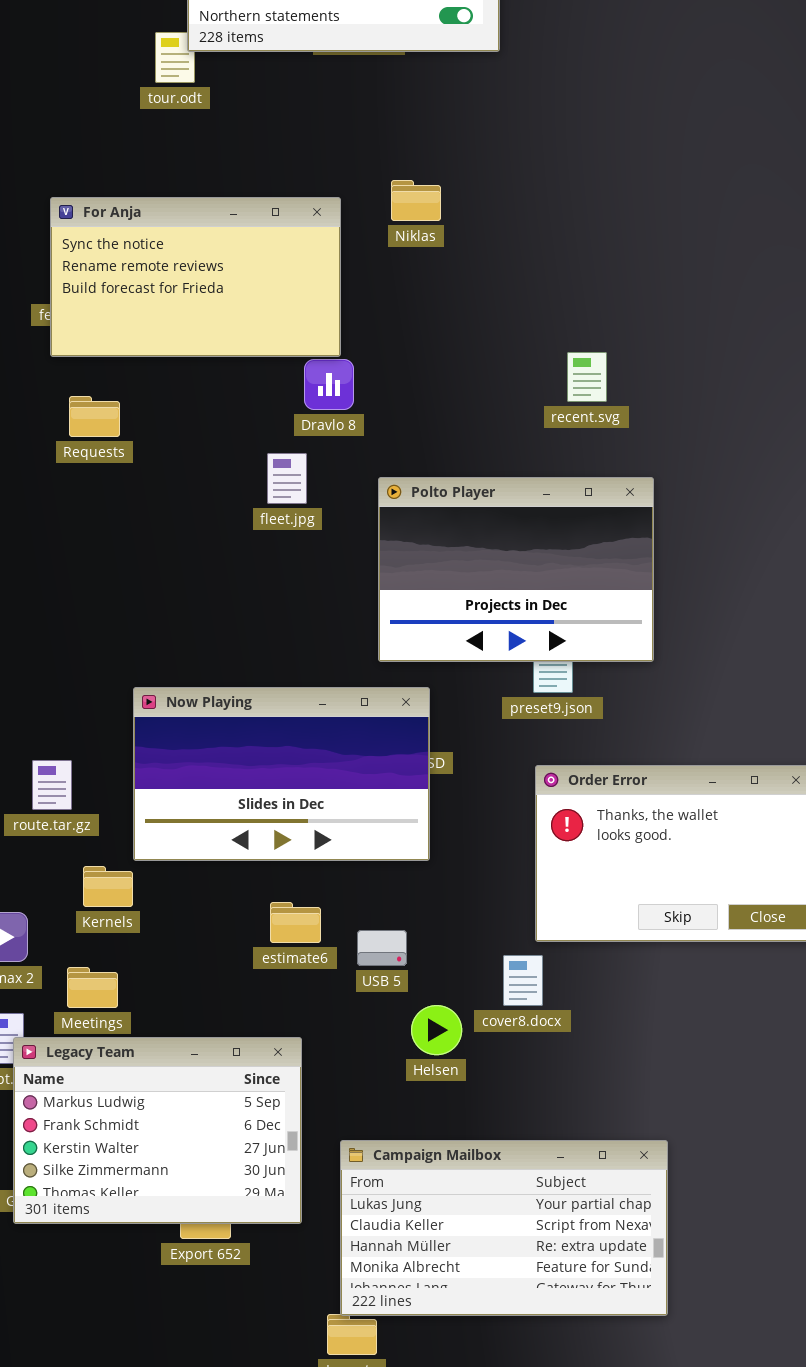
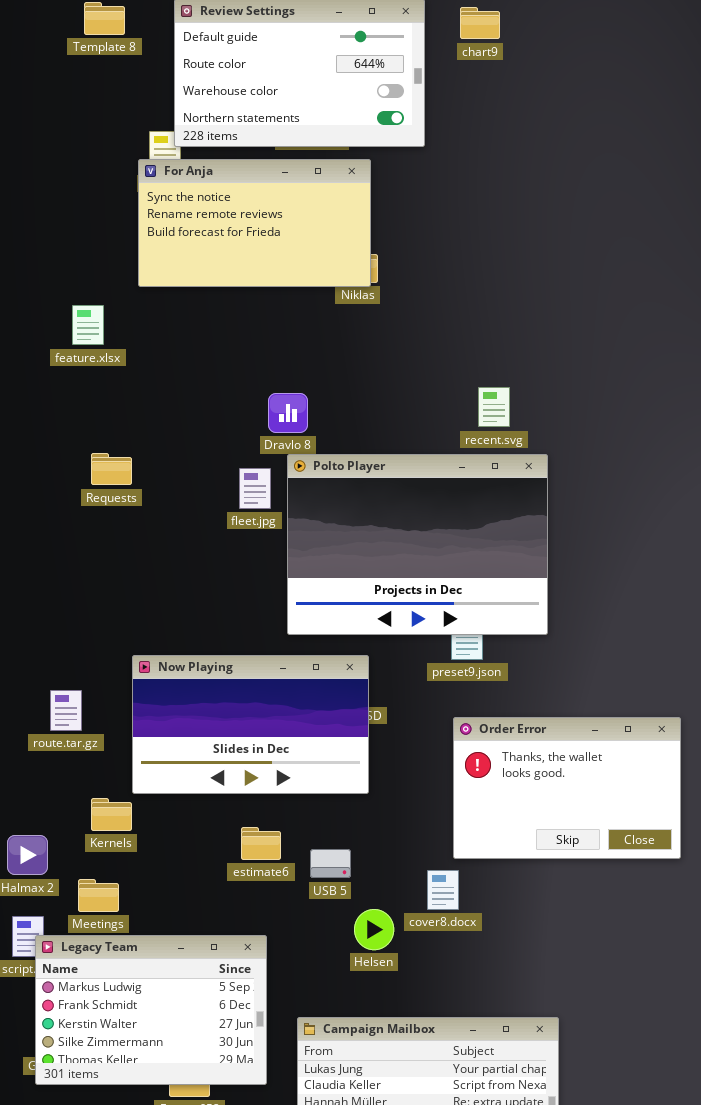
For Anja: [50,197,341,357] -> [138,159,371,287], moved
Requests: [69,396,120,437] -> [91,453,132,485], moved
Polto Player: [378,477,654,662] -> [287,454,548,635], resized
route.tar.gz: [32,760,72,810] -> [50,690,82,731], moved

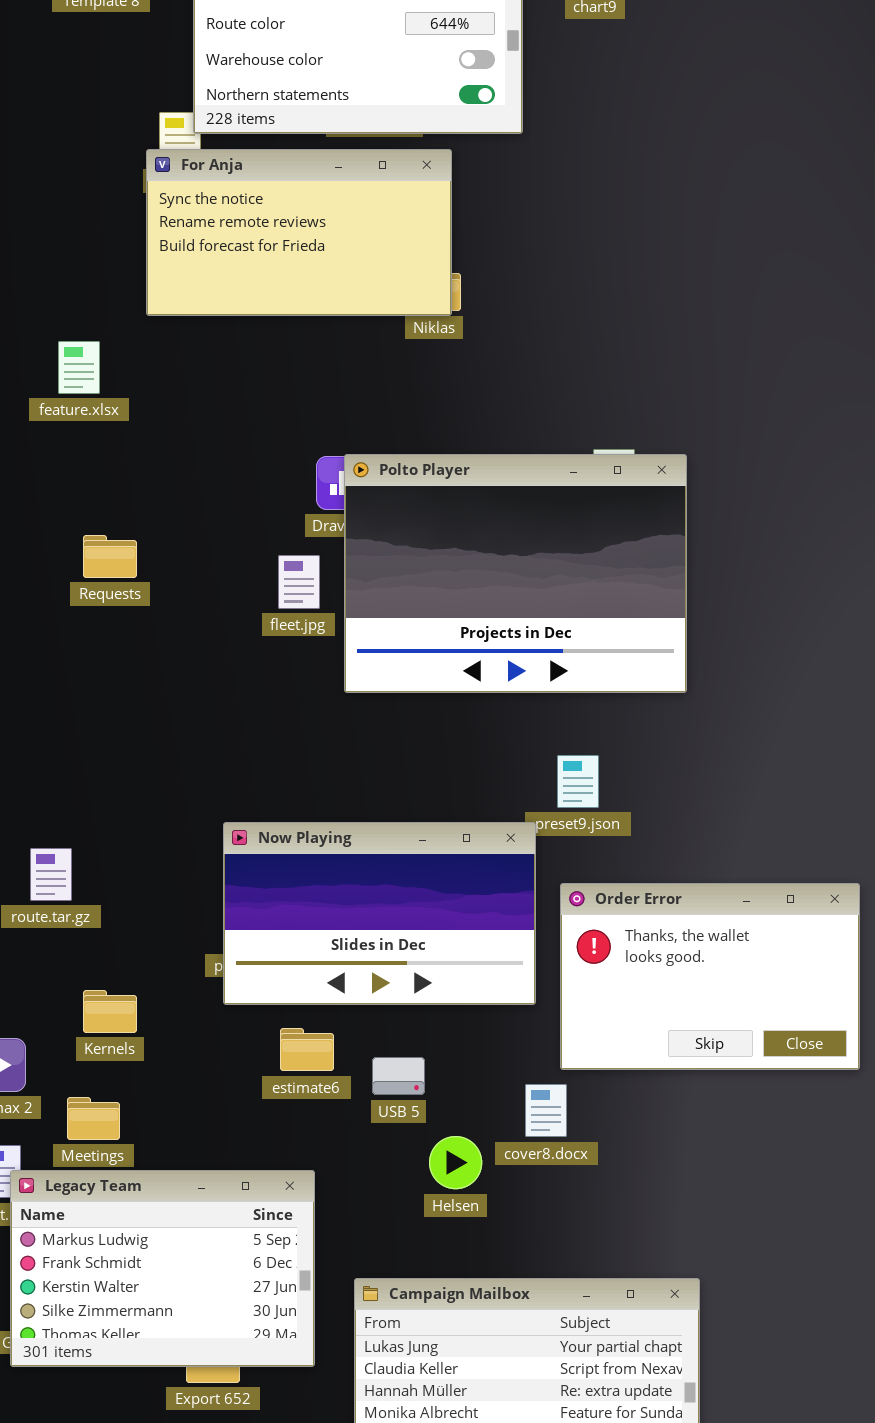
Polto Player: [287,454,548,635] -> [344,454,687,693], moved
Now Playing: [132,655,369,794] -> [223,822,536,1005], moved

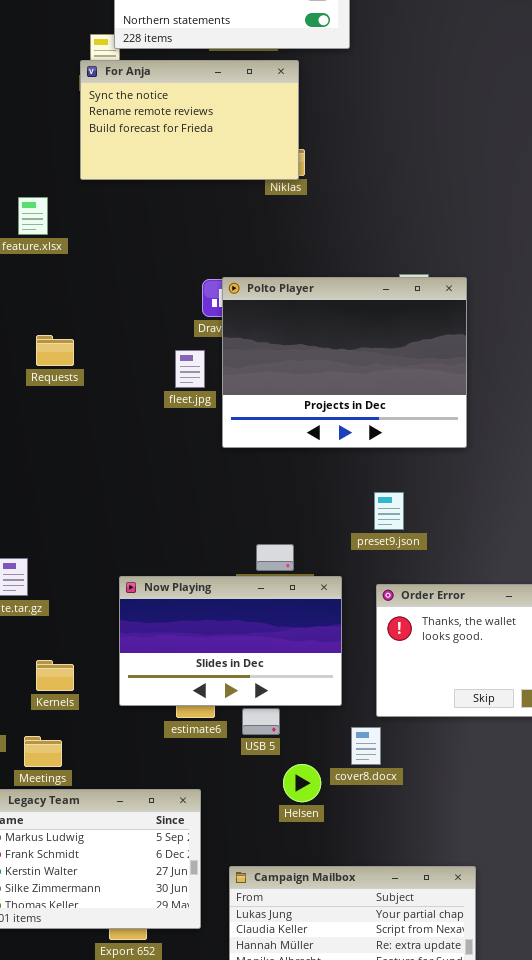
Now Playing: [223,822,536,1005] -> [119,576,342,706], moved

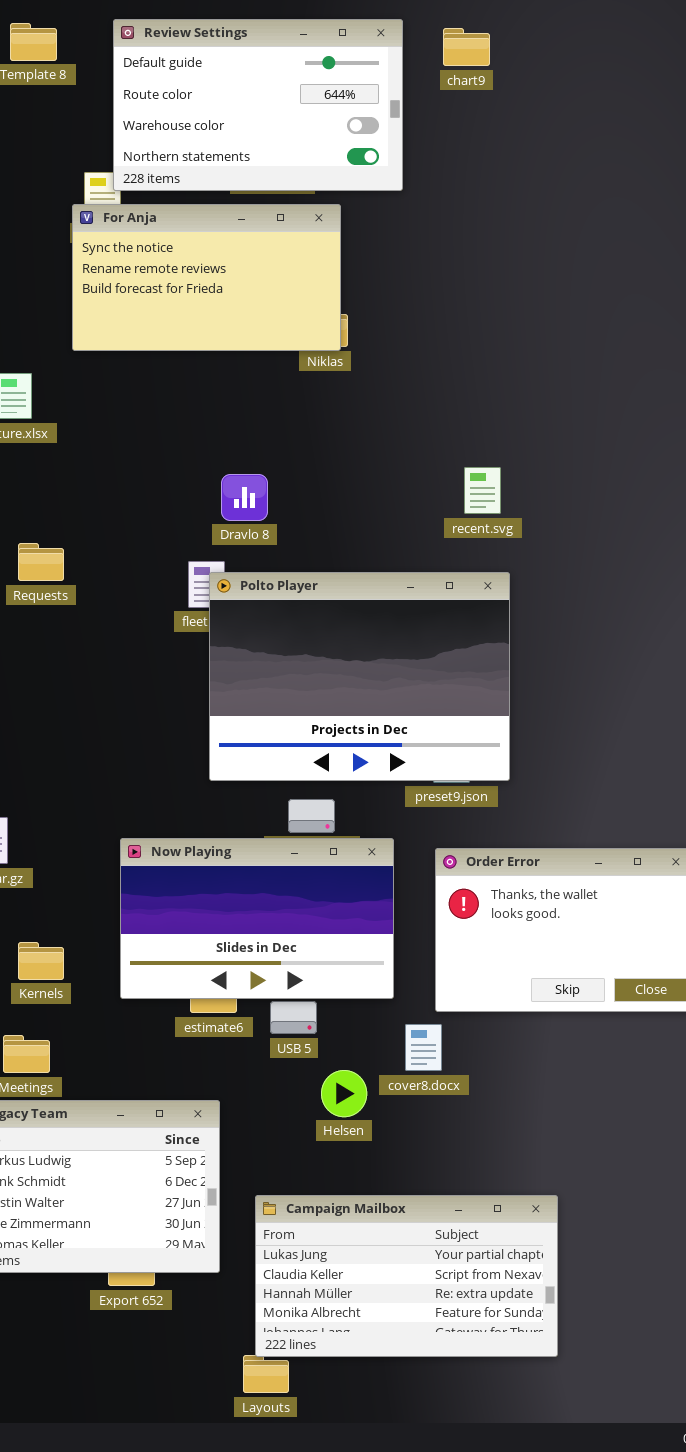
Polto Player: [222,277,467,448] -> [209,572,510,781], moved

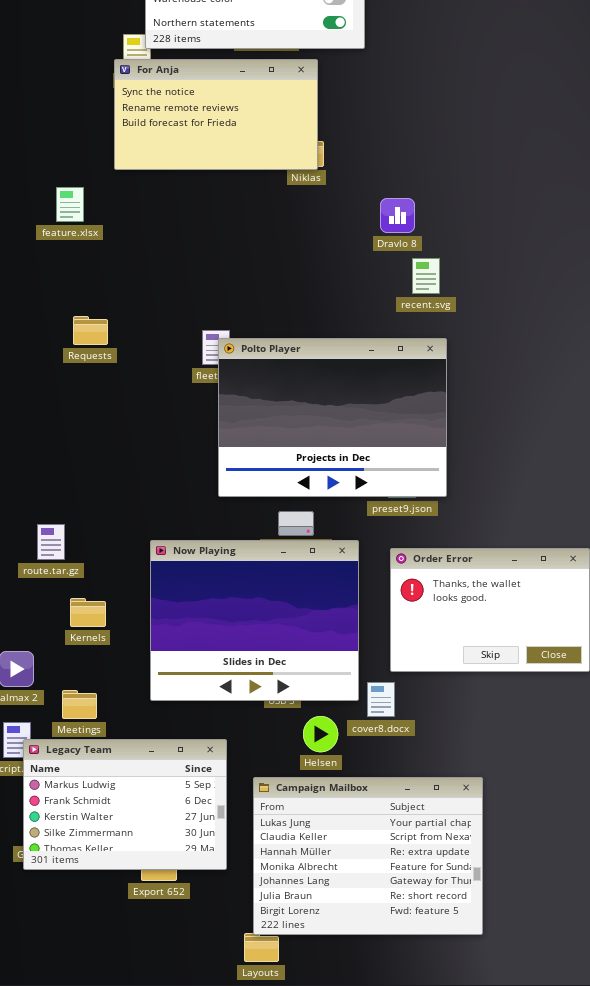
Dravlo 8: [221,474,268,521] -> [380,198,415,233], moved
Now Playing: [120,838,394,999] -> [150,540,359,701], resized
Kernels: [18,942,64,980] -> [70,598,106,627], moved
Campaign Mailbox: [255,1195,558,1357] -> [253,777,483,935], resized

